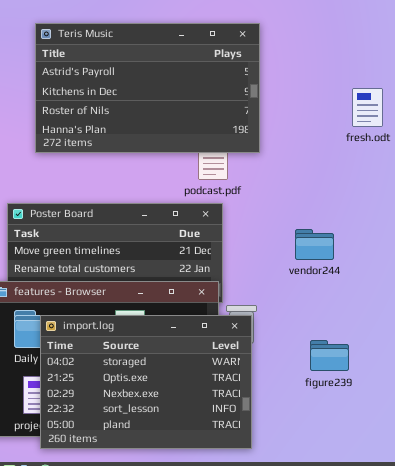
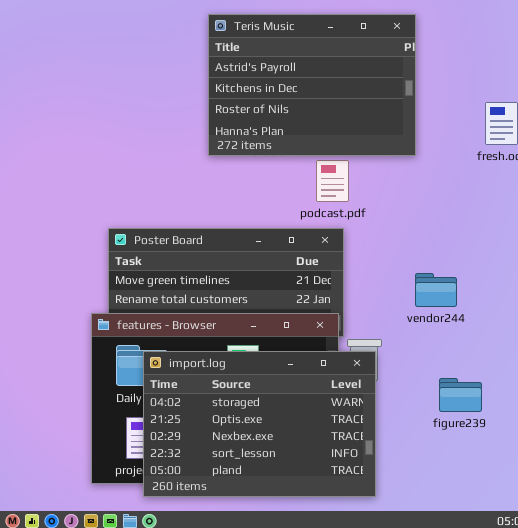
Teris Music: [35,23,260,153] -> [208,14,416,156], moved, resized
vendor244: [295,229,334,260] -> [415,273,457,307], moved

